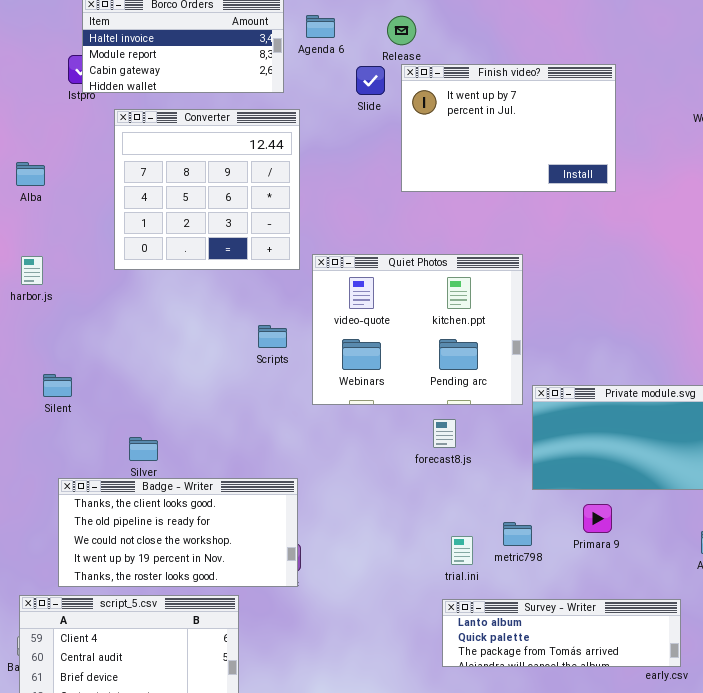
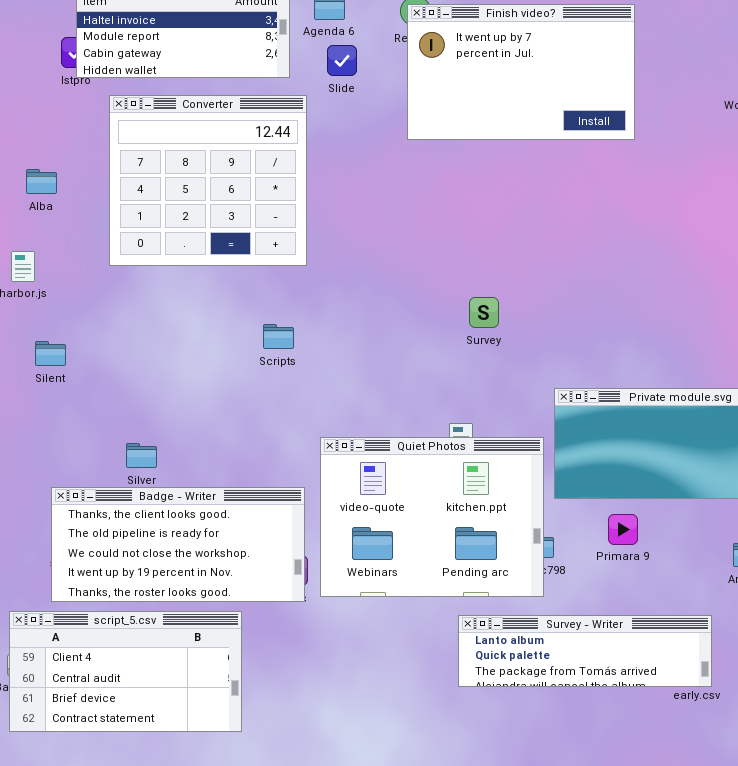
Finish video?: [401,64,616,192] -> [407,4,635,140], moved
Slide: [356,66,385,95] -> [327,45,357,76], moved
Alba: [16,162,45,186] -> [26,169,57,194], moved
Quiet Photos: [312,254,523,405] -> [320,437,544,597], moved
Silent: [43,374,72,397] -> [35,341,66,366], moved

